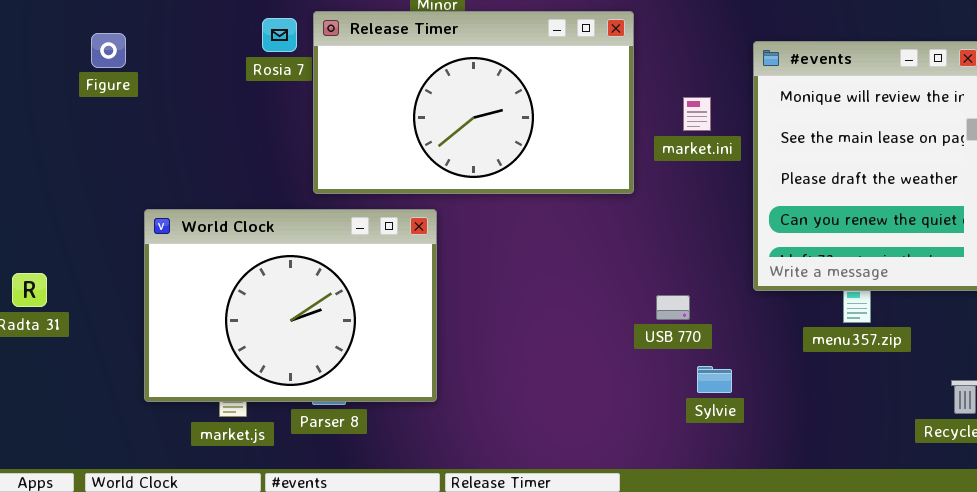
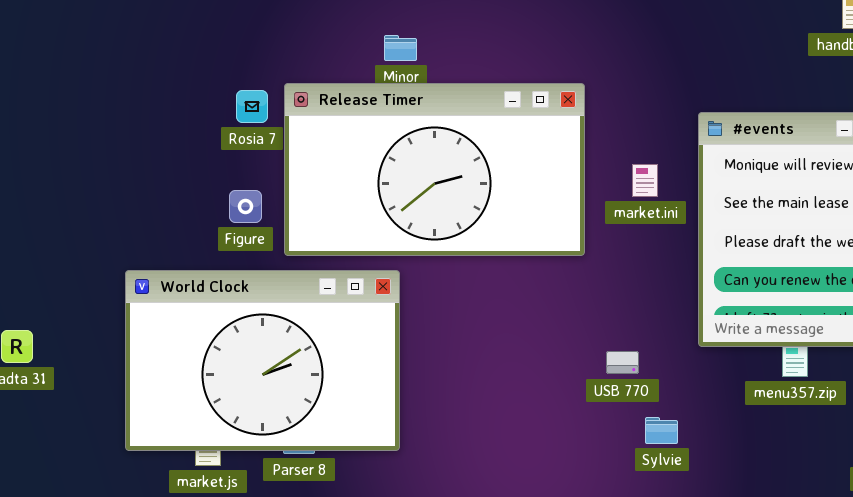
Figure: [91,33,126,68] -> [229,190,262,223], moved

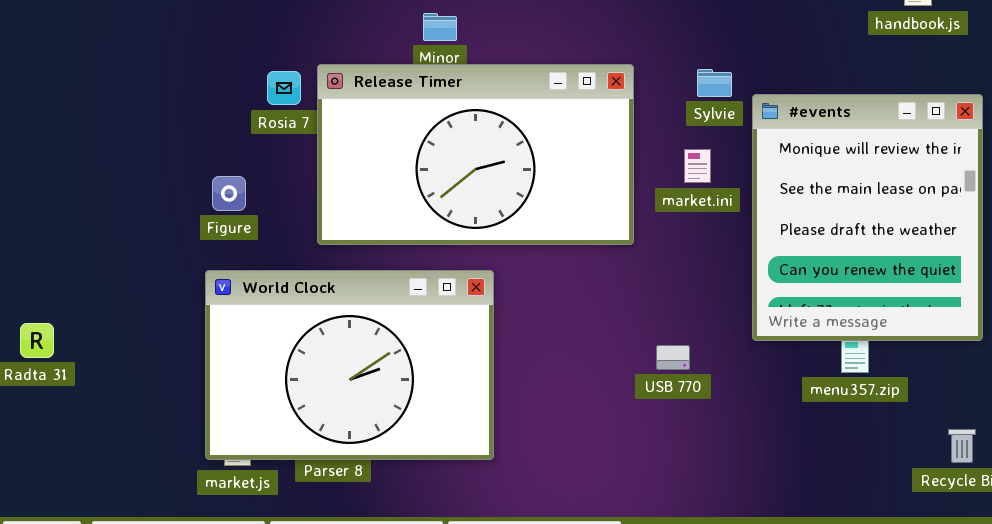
Figure: [229,190,262,223] -> [212,176,246,211], moved
World Clock: [125,270,400,451] -> [205,270,494,460], moved
Sylvie: [645,417,678,444] -> [697,69,732,97], moved

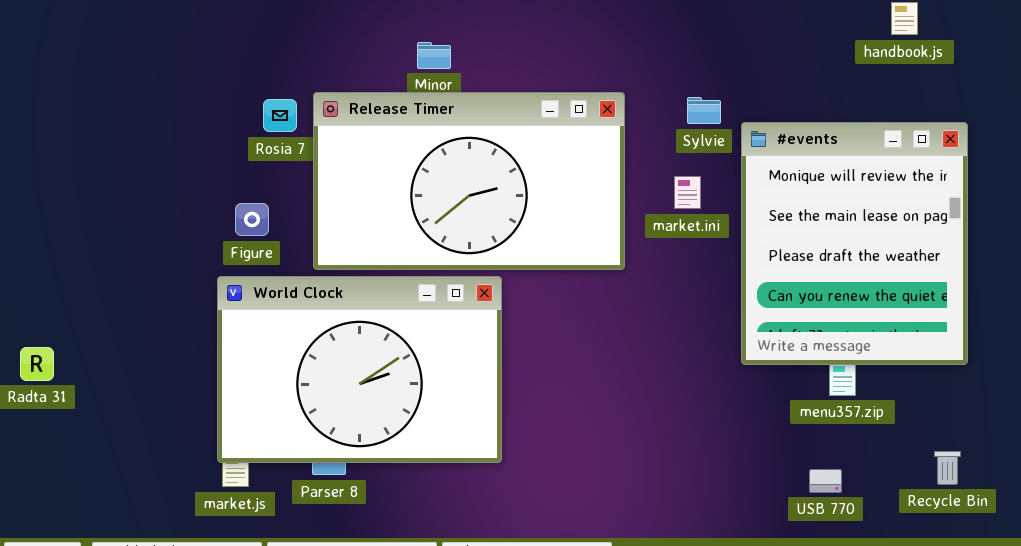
Figure: [212,176,246,211] -> [235,203,269,236], moved
World Clock: [205,270,494,460] -> [217,276,502,463], moved
USB 770: [656,345,690,370] -> [809,469,842,493], moved

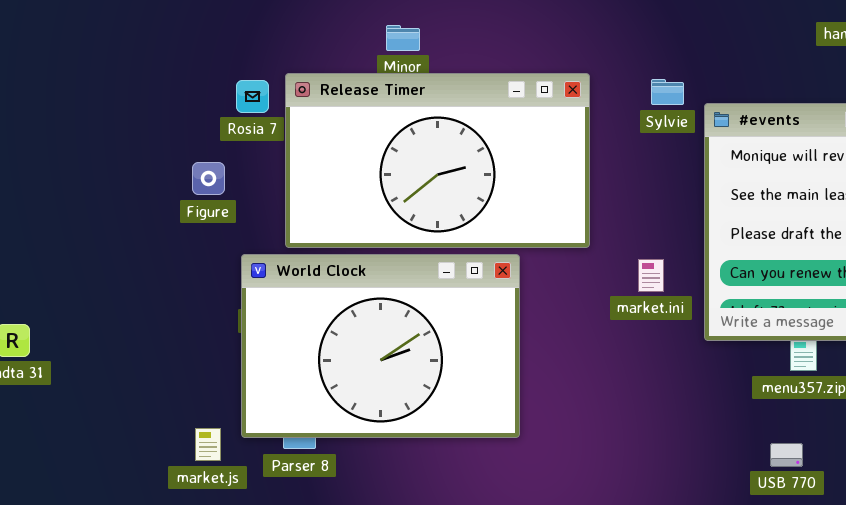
market.ini: [674,176,701,209] -> [638,259,664,292], moved
Figure: [235,203,269,236] -> [192,162,225,195], moved
World Clock: [217,276,502,463] -> [241,254,520,438], moved

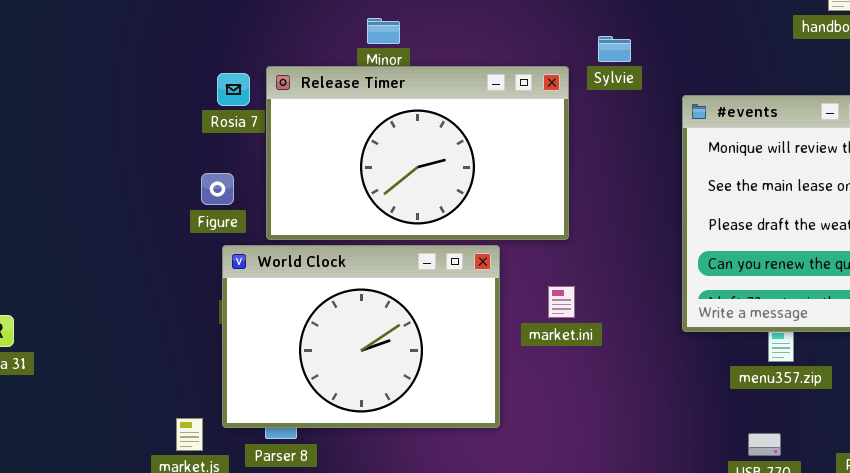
Sylvie: [651,79,684,105] -> [598,36,631,62], moved
Figure: [192,162,225,195] -> [201,173,234,205], moved
market.ini: [638,259,664,292] -> [548,286,575,318], moved

